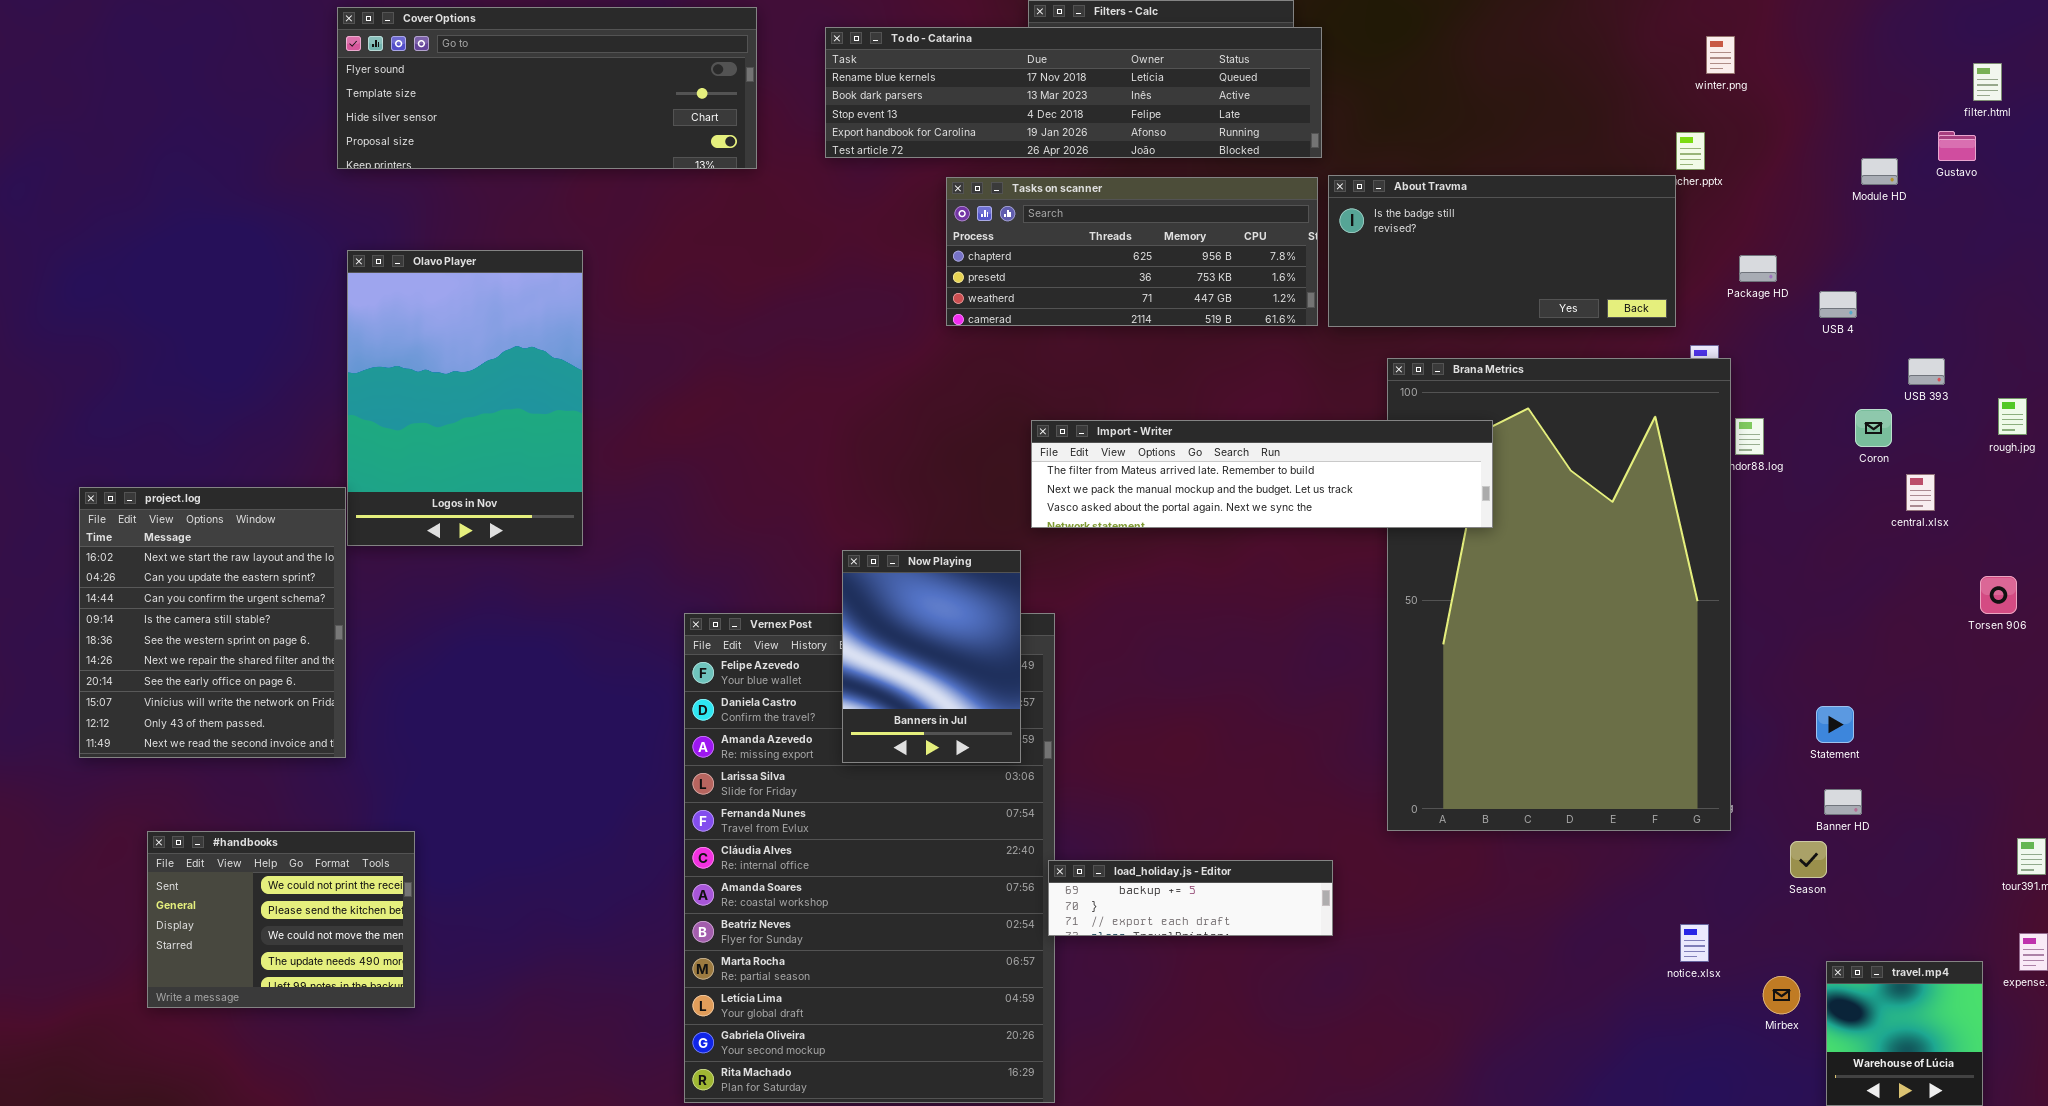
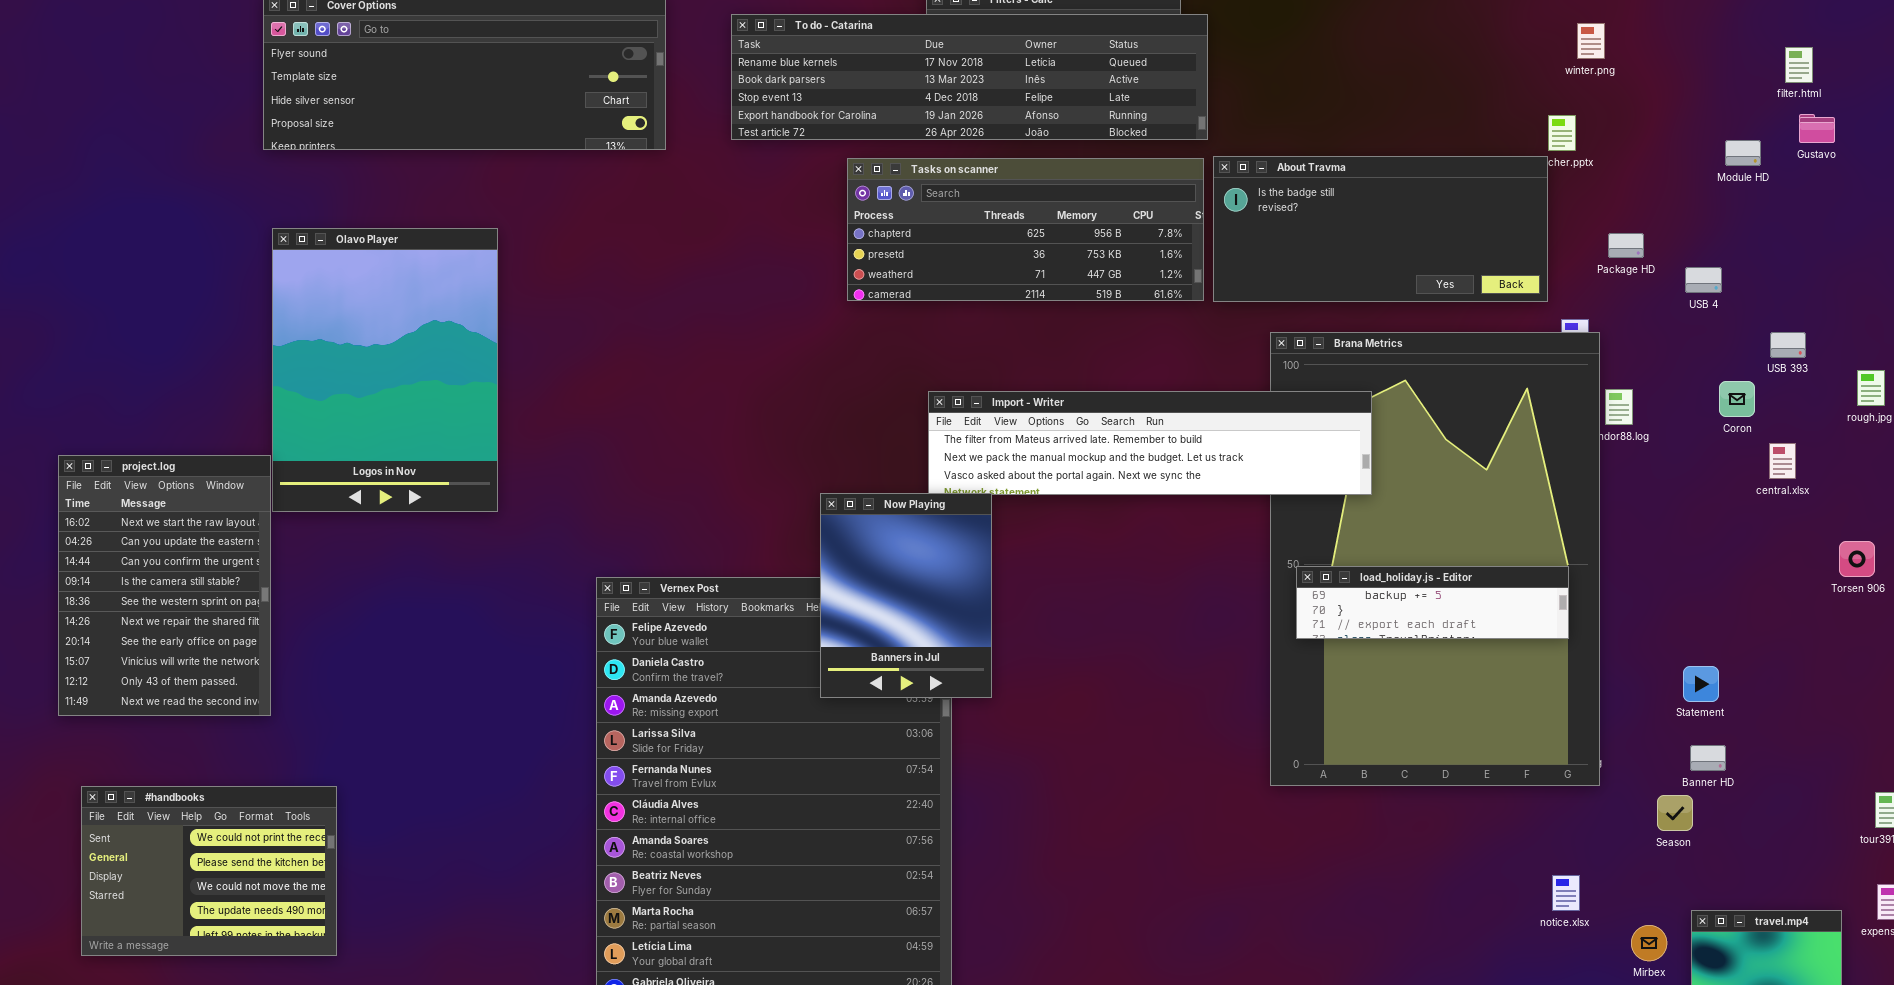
filter.html: [1973,63,2002,101] -> [1785,47,1813,83], moved
project.log: [79,487,346,758] -> [58,455,271,716], resized
Now Playing: [842,550,1021,763] -> [820,493,992,698], moved
load_holiday.js - Editor: [1048,860,1333,936] -> [1296,566,1569,639], moved

